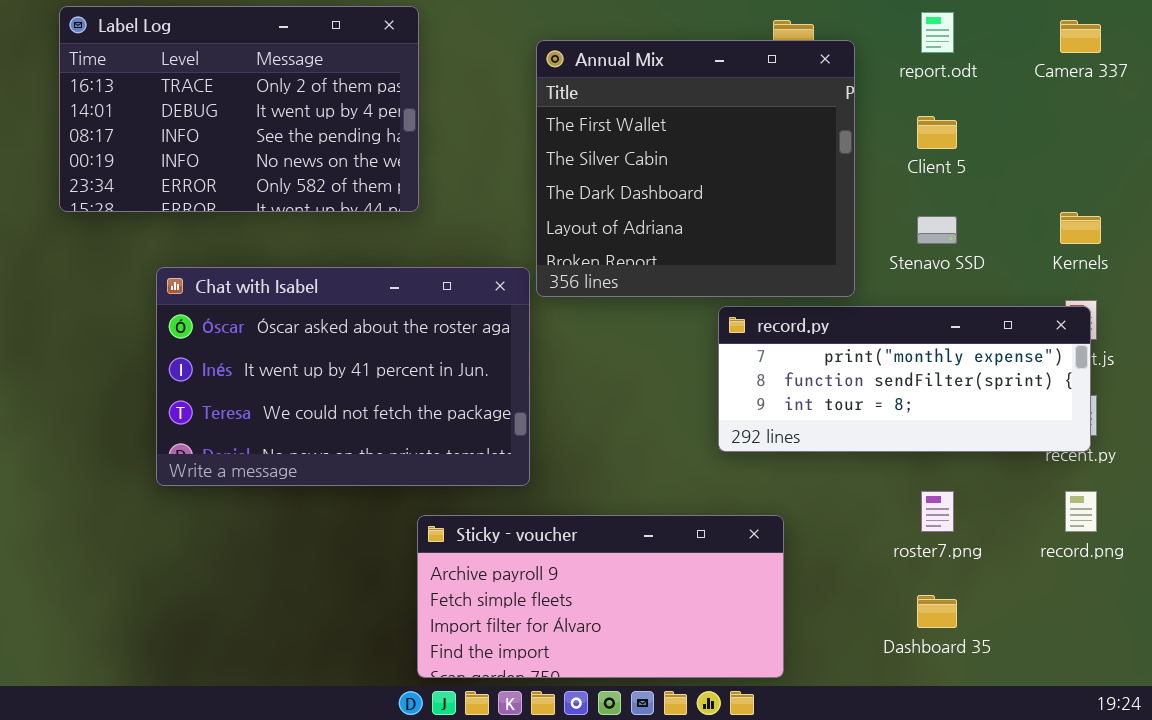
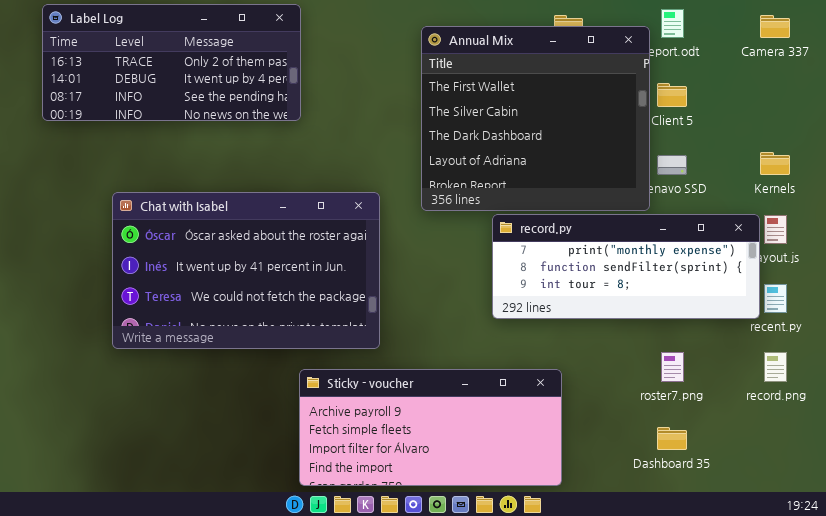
Label Log: [59,6,419,212] -> [42,4,301,121], resized
Annual Mix: [536,40,855,297] -> [421,26,650,211], moved
record.py: [718,306,1091,452] -> [492,214,760,319], moved

